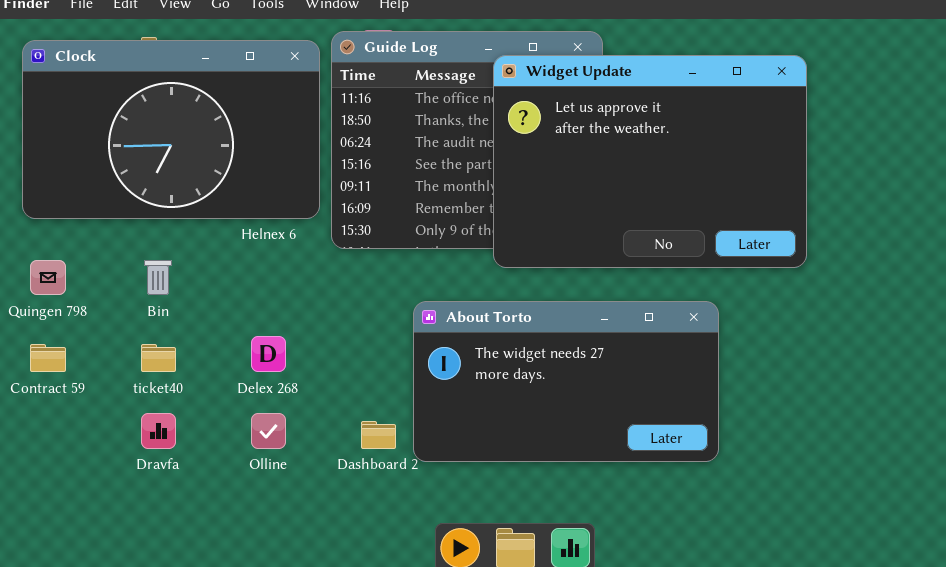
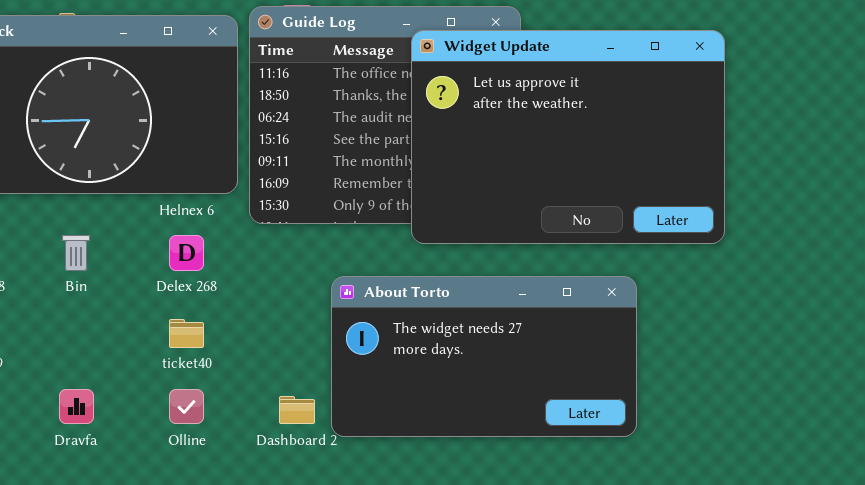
Delex 268: [251,336,286,372] -> [169,235,204,271], moved
ticket40: [141,344,176,372] -> [169,319,204,348], moved

